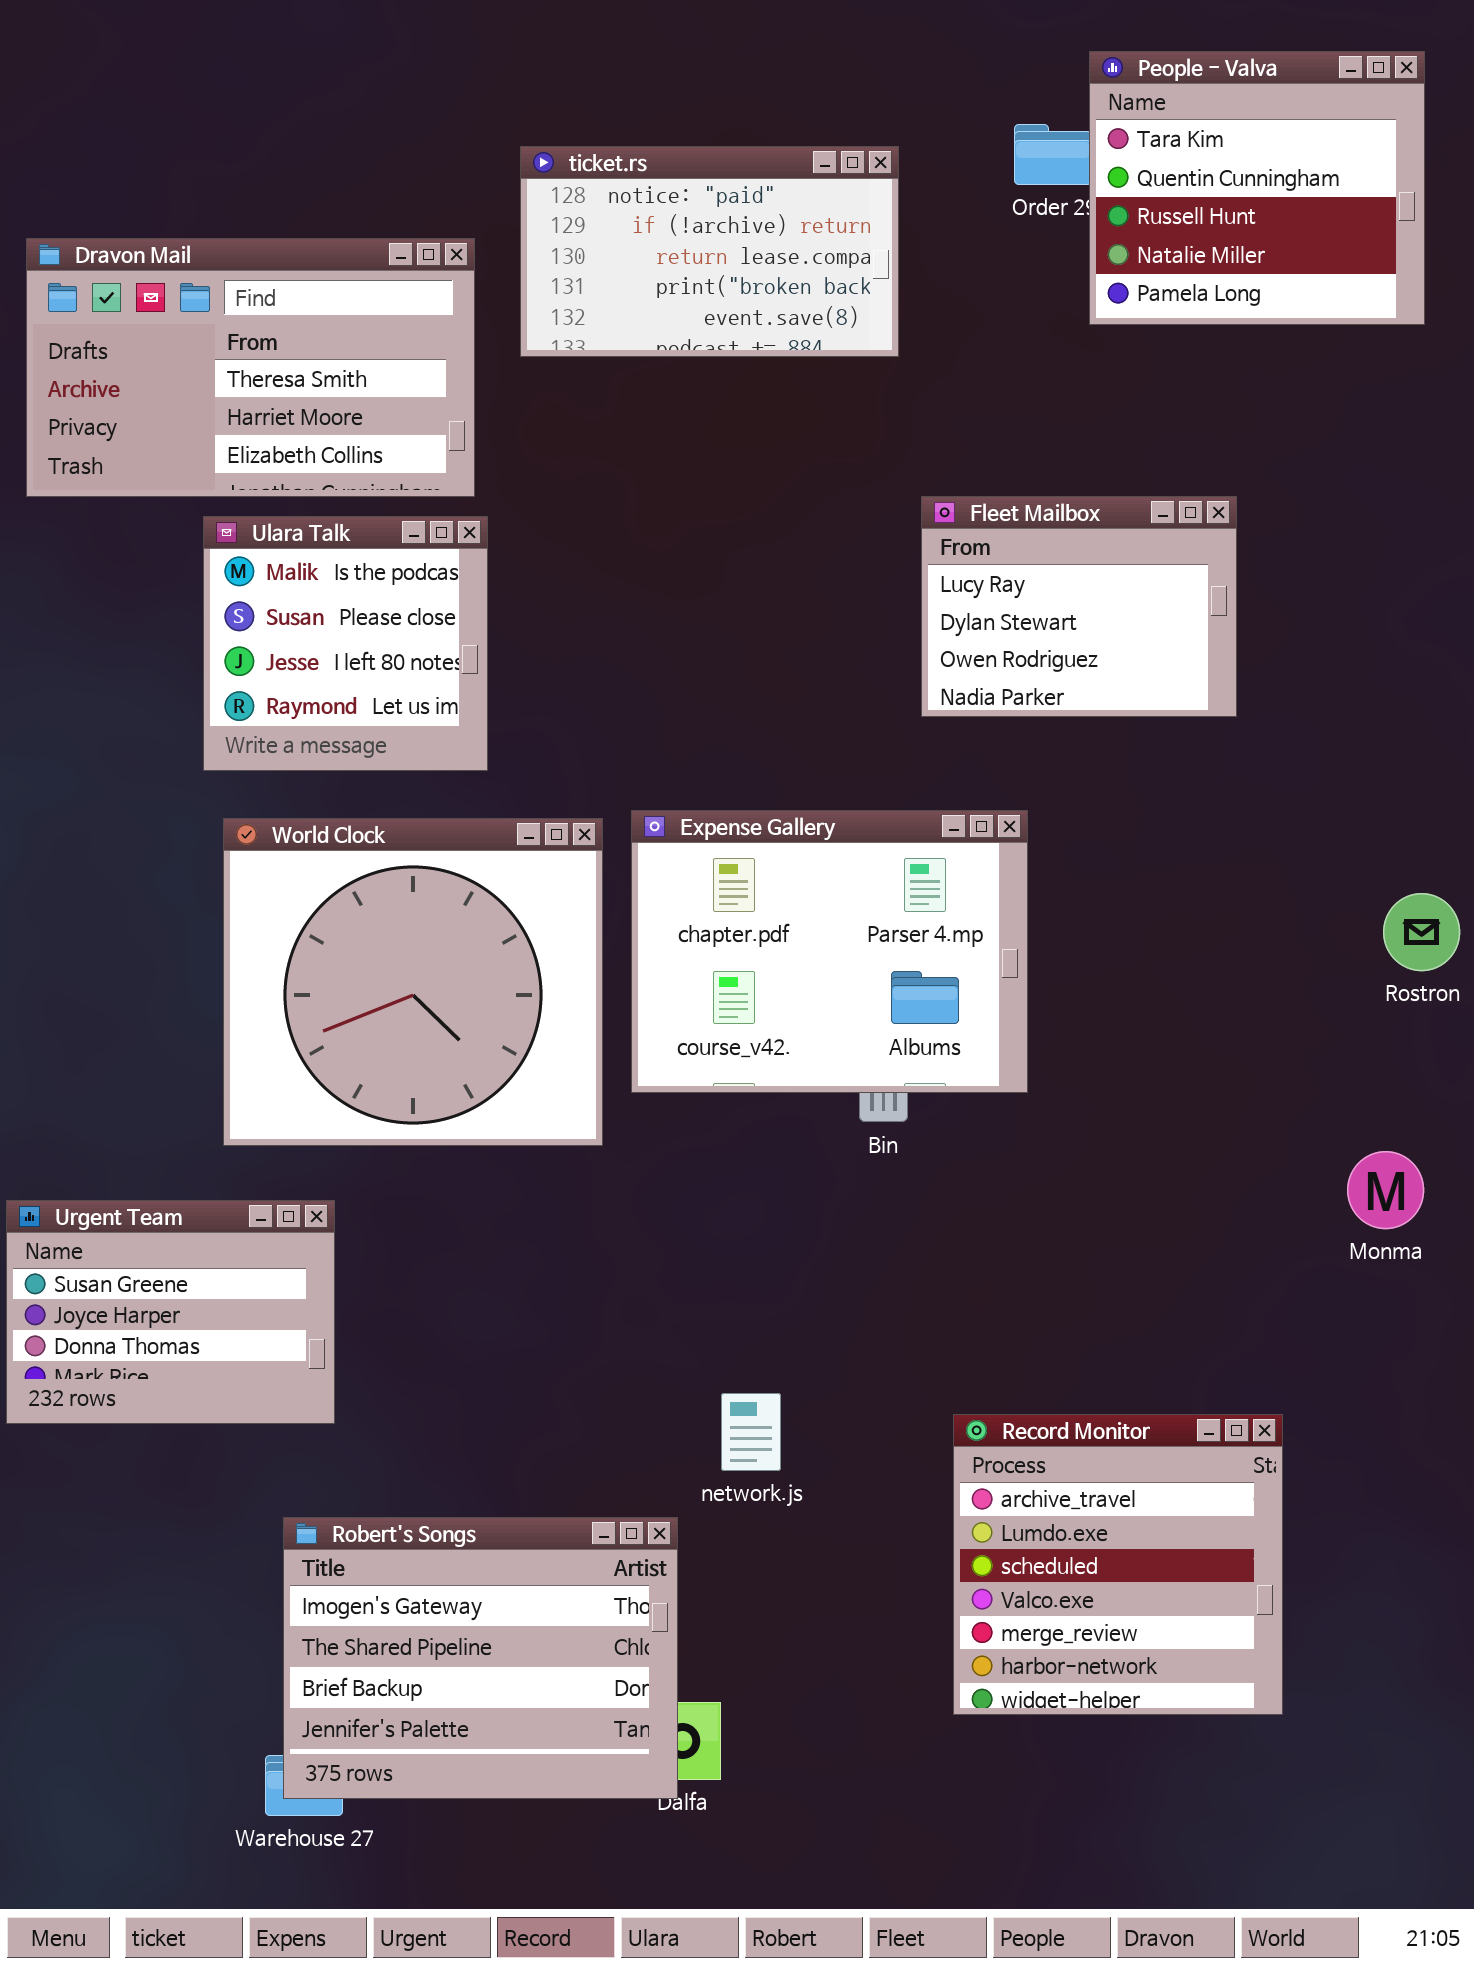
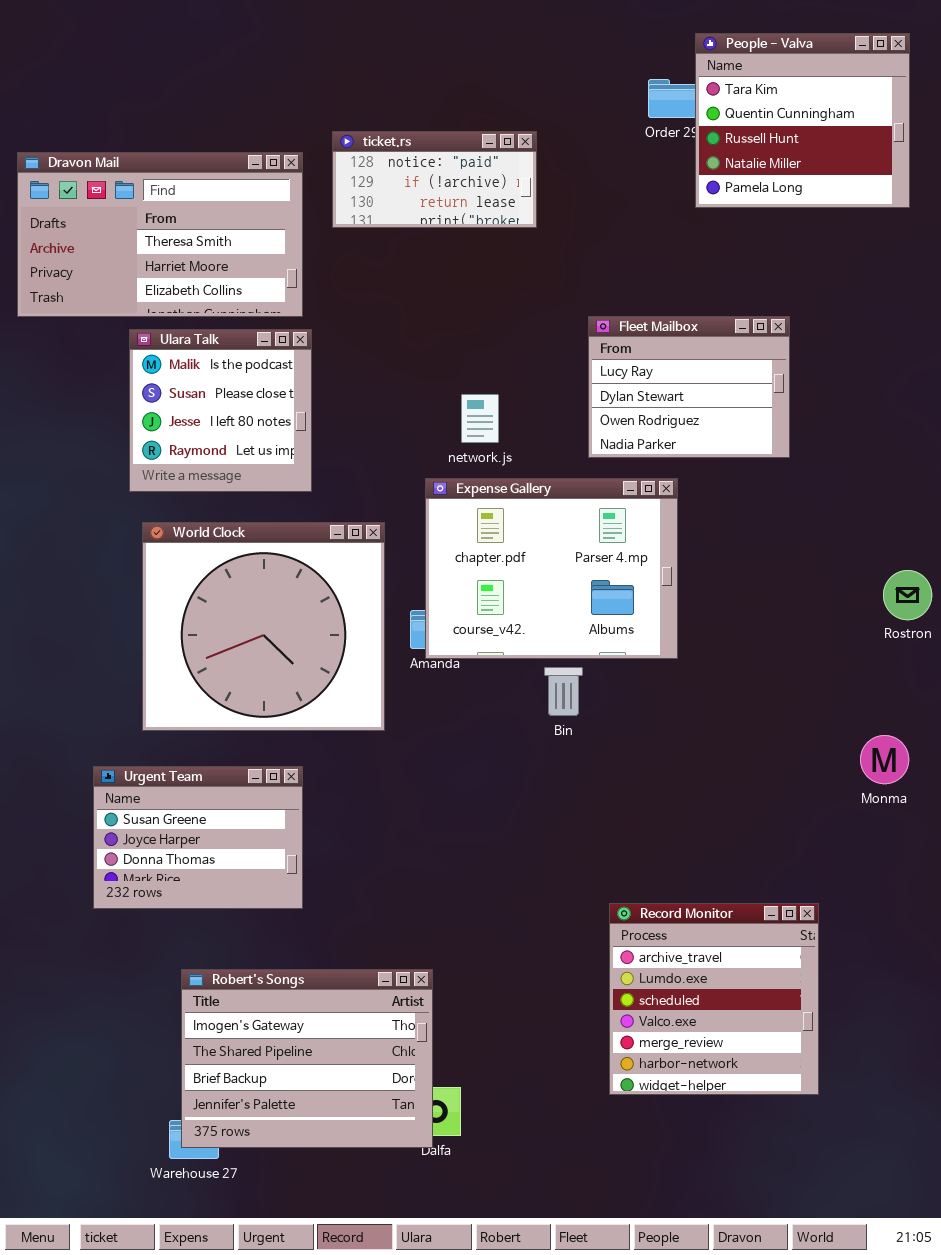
ticket.rs: [520,146,899,357] -> [332,131,537,228], resized
Expense Gallery: [631,810,1028,1093] -> [425,478,678,659], moved
Urgent Team: [6,1200,335,1424] -> [93,766,303,909], moved
network.js: [721,1393,781,1471] -> [461,394,499,443], moved

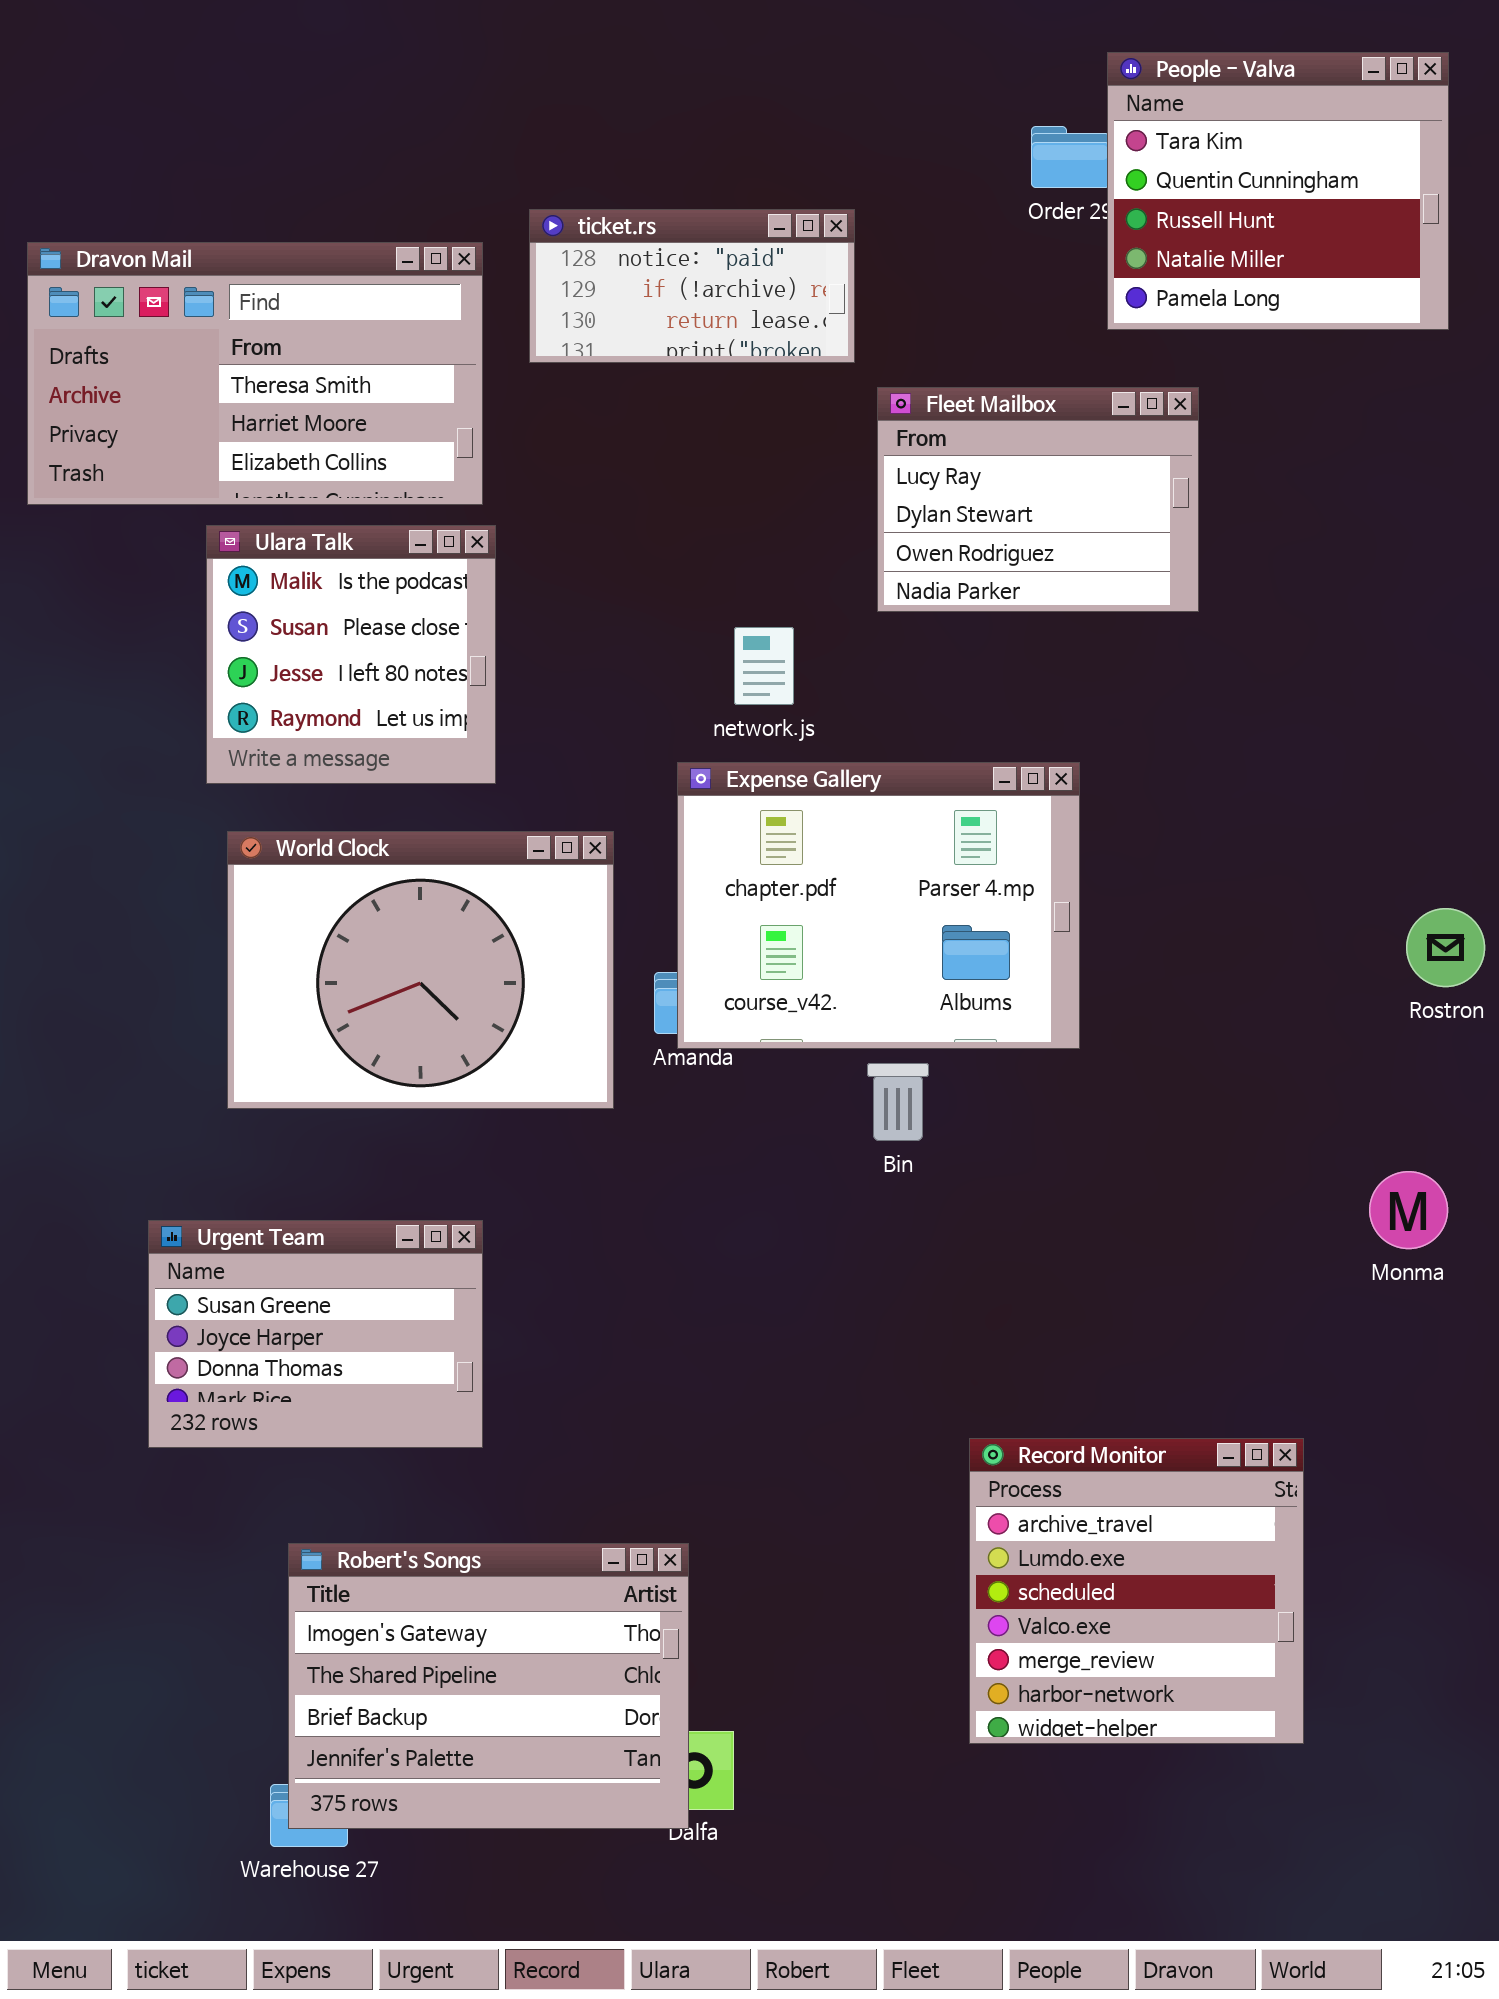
Fleet Mailbox: [588,316,790,458] -> [877,387,1199,612], moved
World Clock: [142,522,385,731] -> [227,831,614,1109], resized

